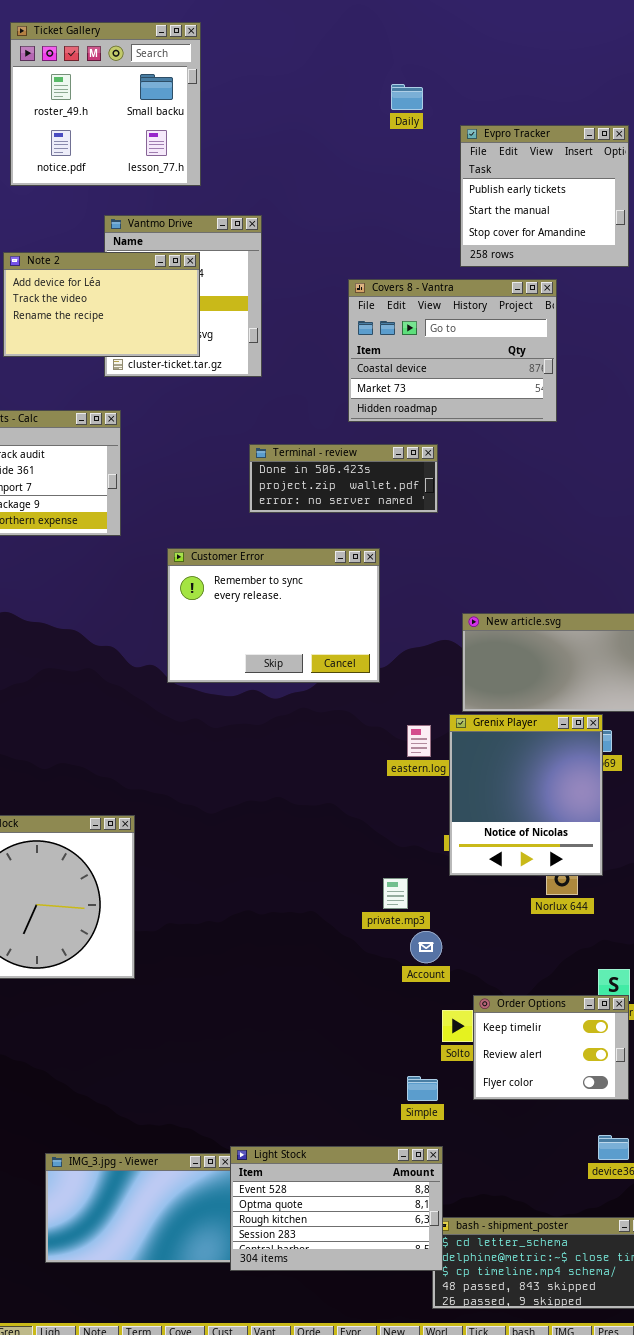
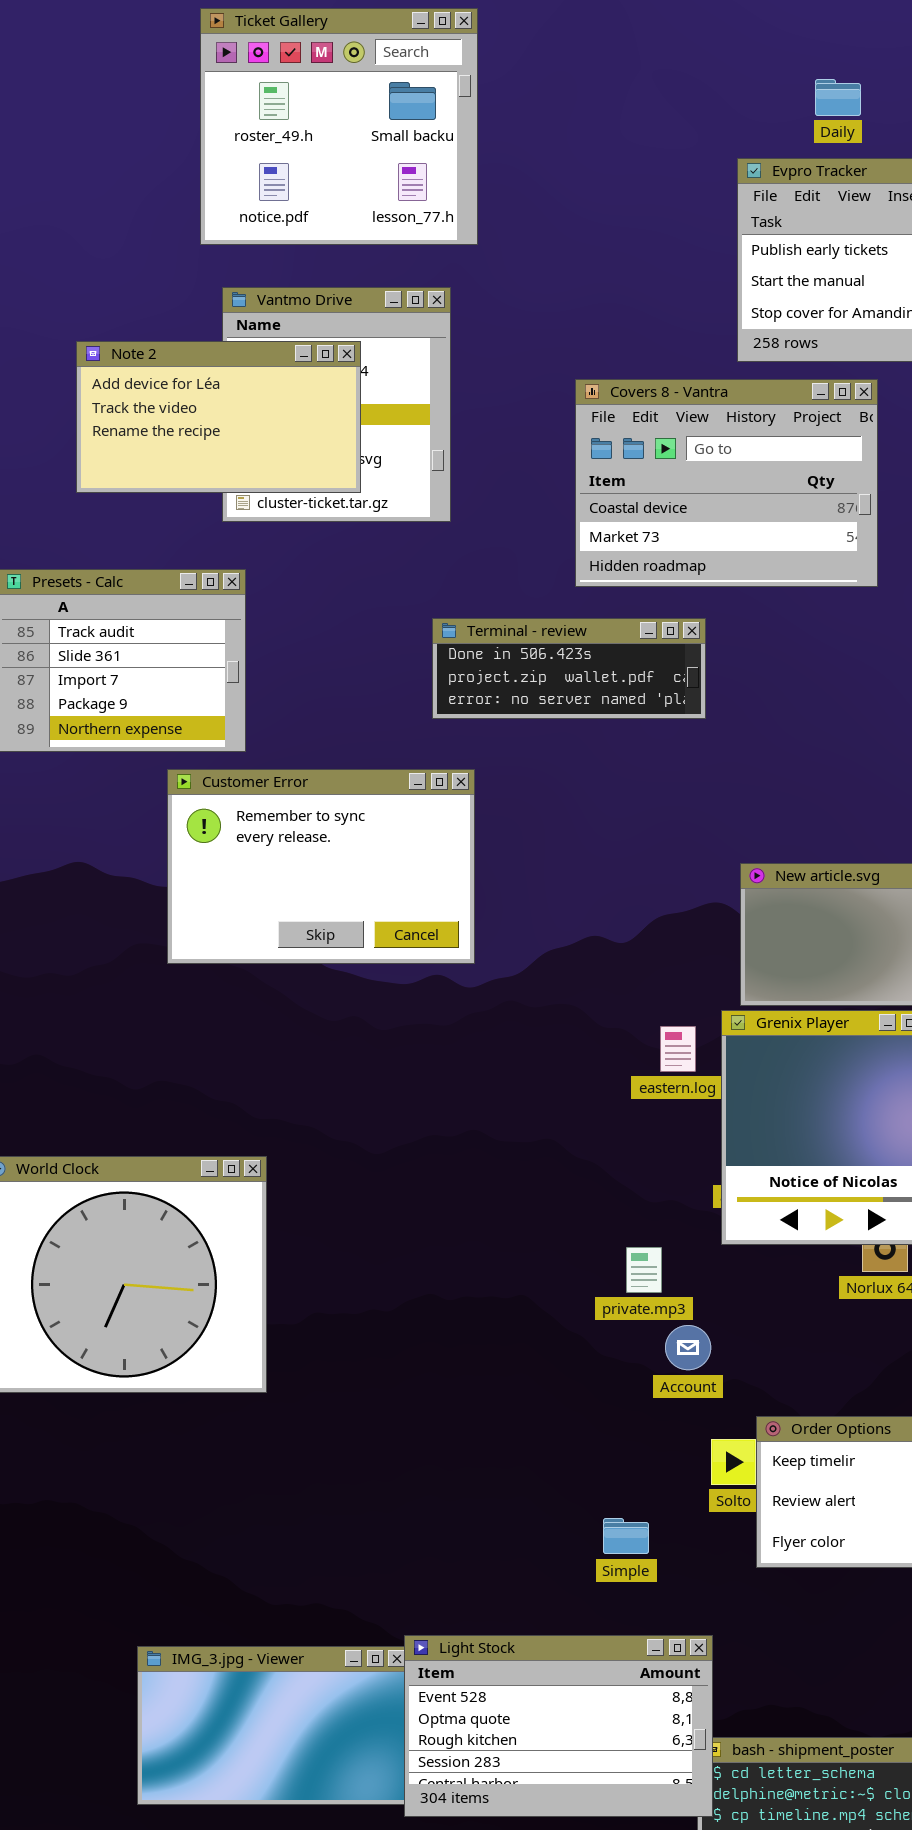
Ticket Gallery: [10,22,201,186] -> [200,8,478,245], moved
Daily: [391,84,423,110] -> [815,79,861,116], moved
Customer Error: [167,548,380,683] -> [167,769,475,964], moved
Simple: [407,1076,438,1101] -> [603,1518,649,1554], moved

